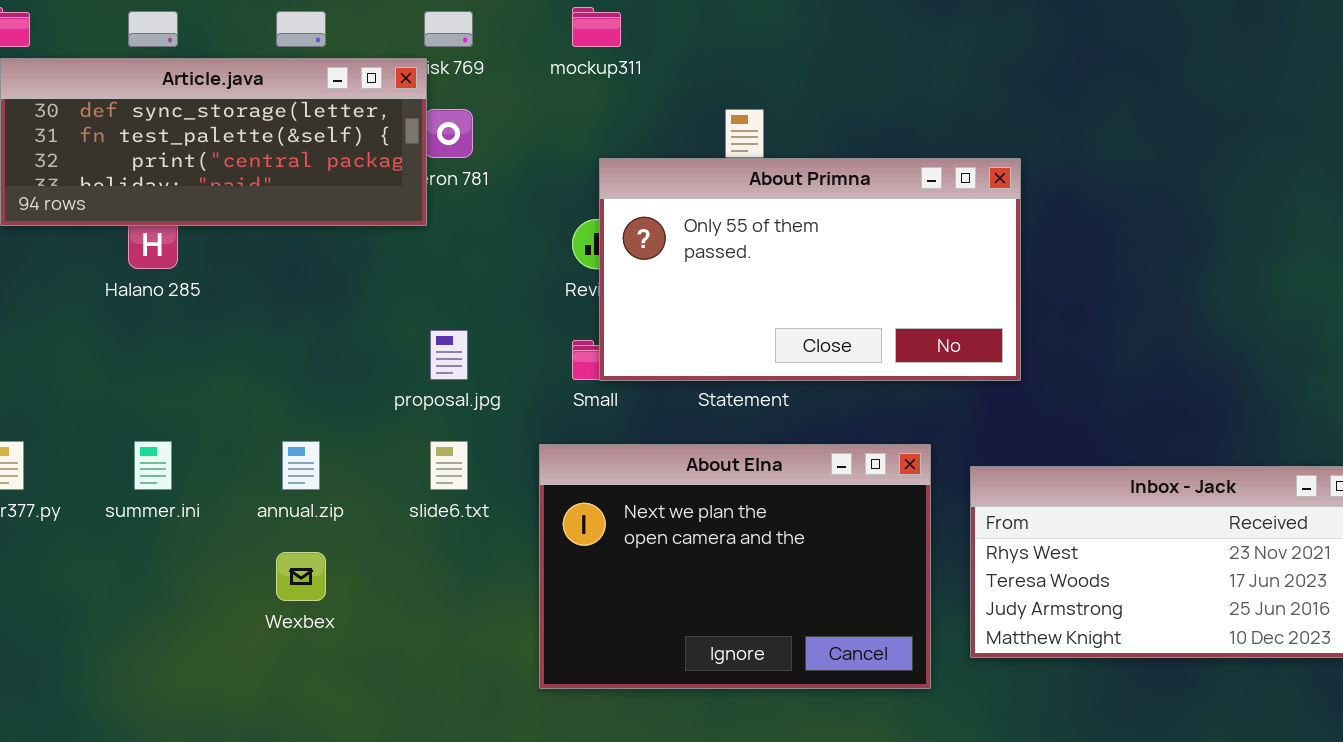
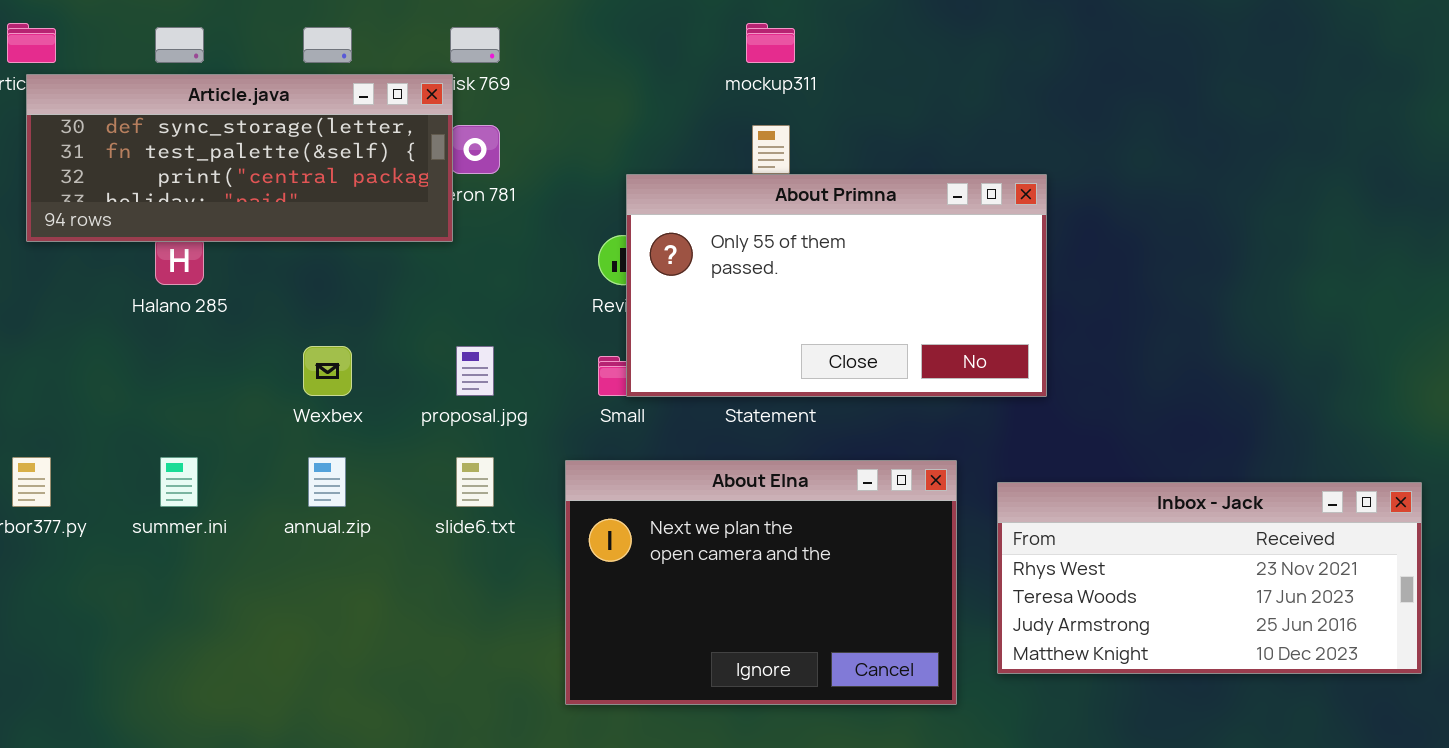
mockup311: [572,7,621,47] -> [746,23,795,63], moved
Wexbex: [276,552,326,601] -> [303,346,352,396], moved

